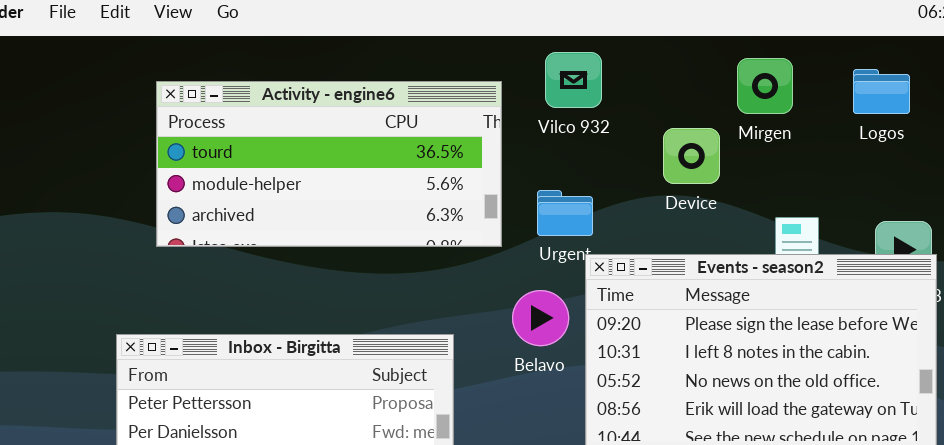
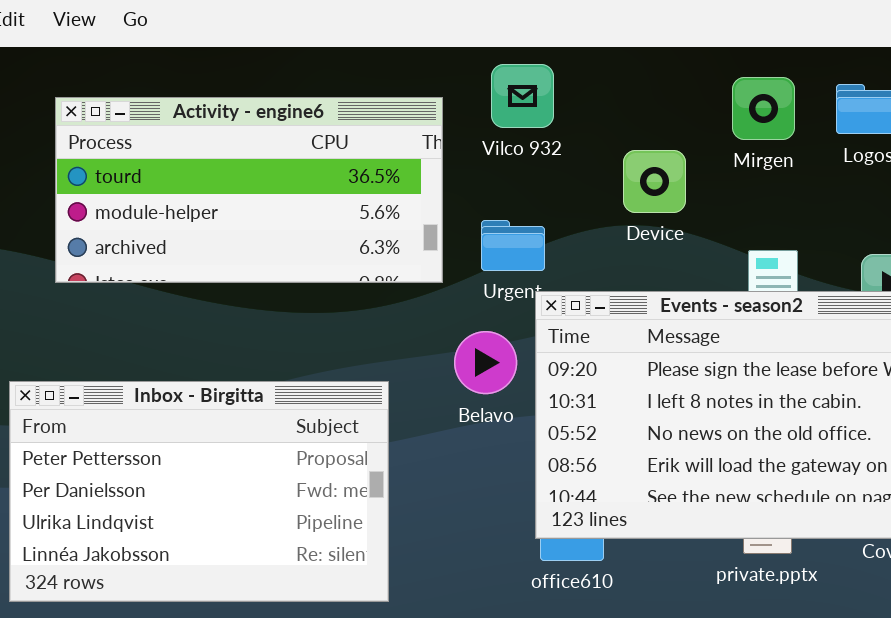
Mirgen: [737,58,793,114] -> [732,77,795,140], moved

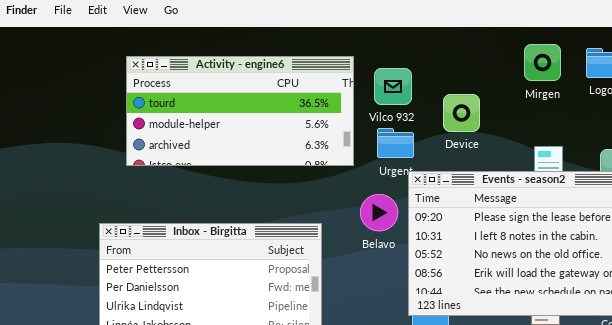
Vilco 932: [491,64,554,128] -> [374,68,412,105], moved
Device: [623,150,686,213] -> [443,94,480,132], moved

